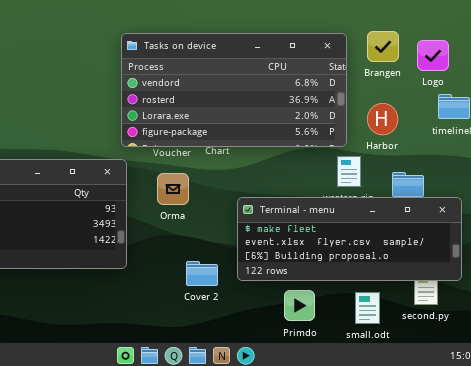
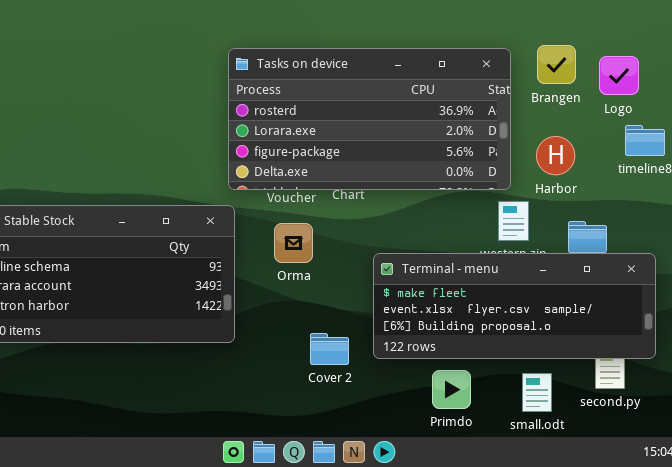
Tasks on device: [121,33,347,147] -> [228,48,511,190], scrolled down 1 row

